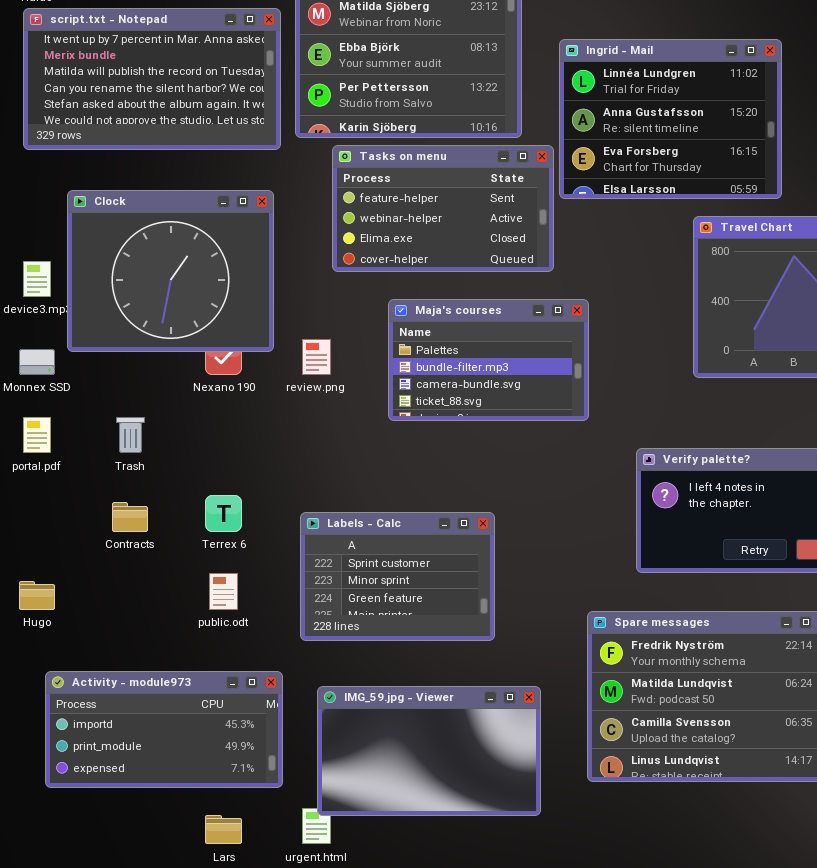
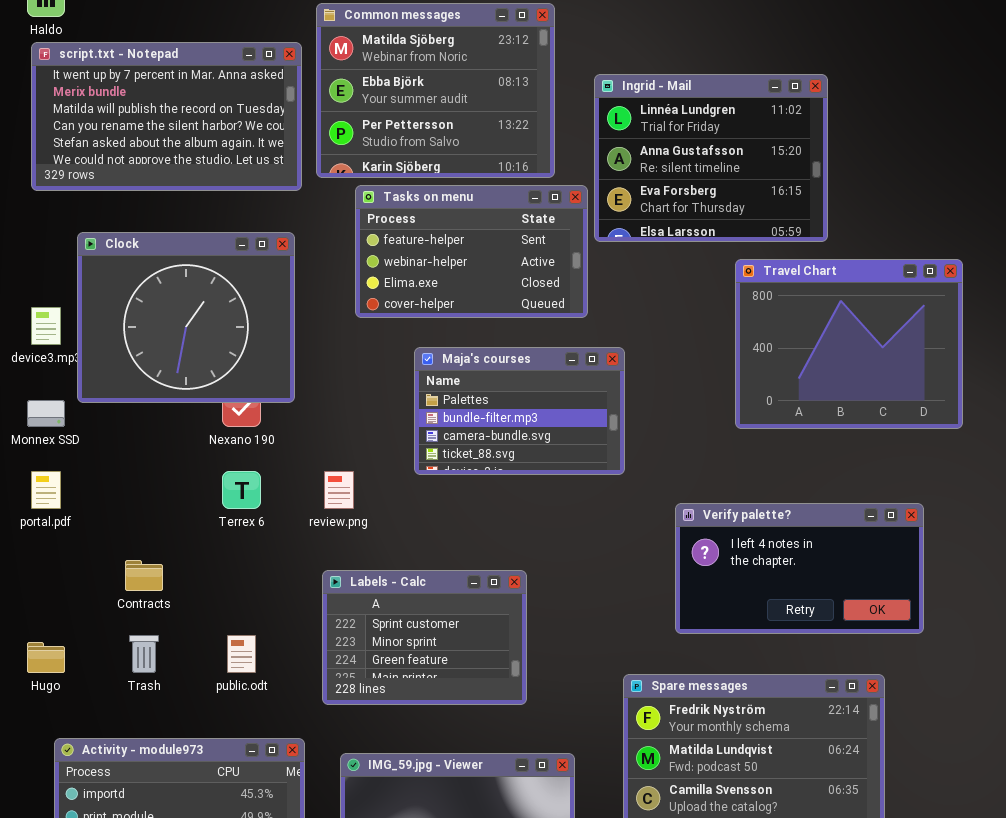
review.png: [302,339,331,375] -> [324,471,354,509], moved
Trash: [116,417,145,453] -> [129,635,159,673], moved
Terrex 6: [205,495,242,532] -> [222,471,261,509], moved

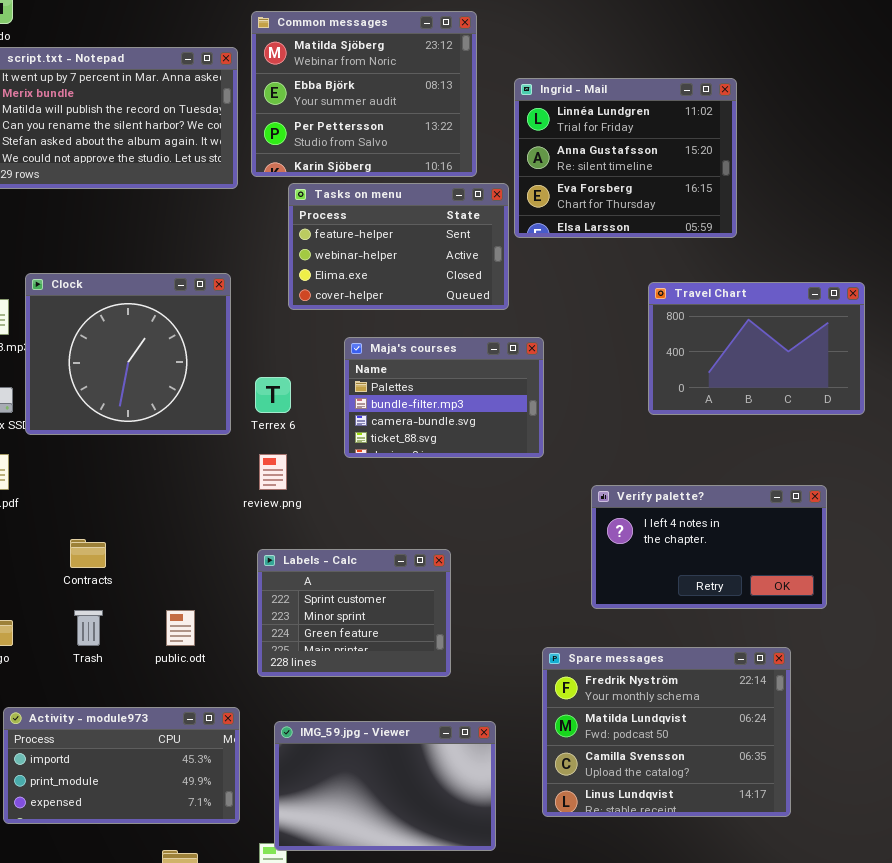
Clock: [77,232,295,403] -> [25,273,231,435], moved
Travel Chart: [735,259,963,429] -> [648,282,865,415], resized
Terrex 6: [222,471,261,509] -> [255,377,291,413], moved

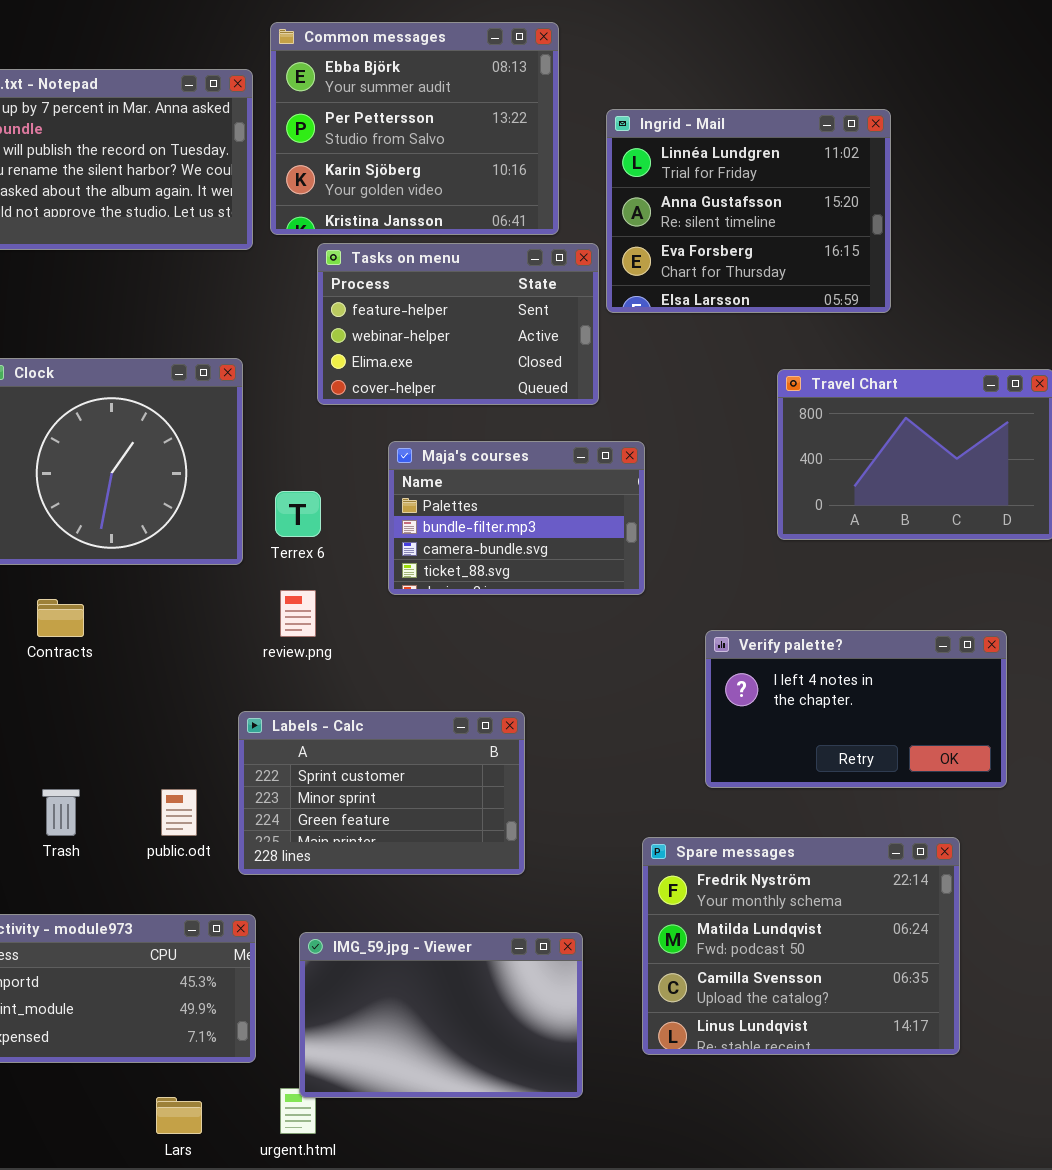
Common messages: [251,11,477,177] -> [270,22,559,235], scrolled down 1 row
Contracts: [70,539,106,568] -> [37,599,84,637], moved
Labels - Calc: [257,549,451,677] -> [238,711,525,875], resized

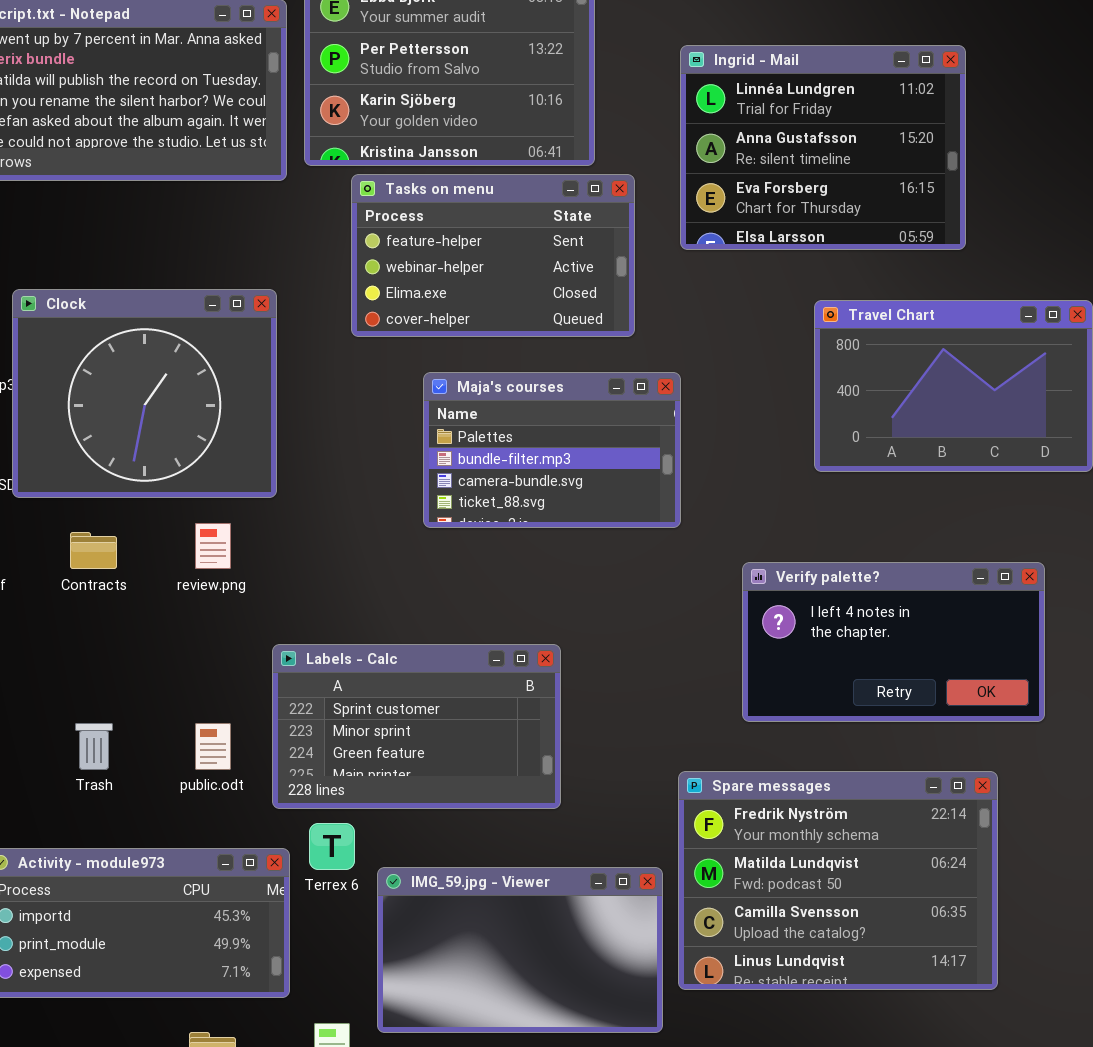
Ingrid - Mail: [606,109,891,313] -> [680,45,966,250], moved
Terrex 6: [275,491,321,537] -> [309,823,355,870], moved
review.png: [280,590,316,637] -> [195,523,231,569], moved
IMG_59.jpg - Viewer: [299,932,583,1098] -> [377,867,663,1033], moved

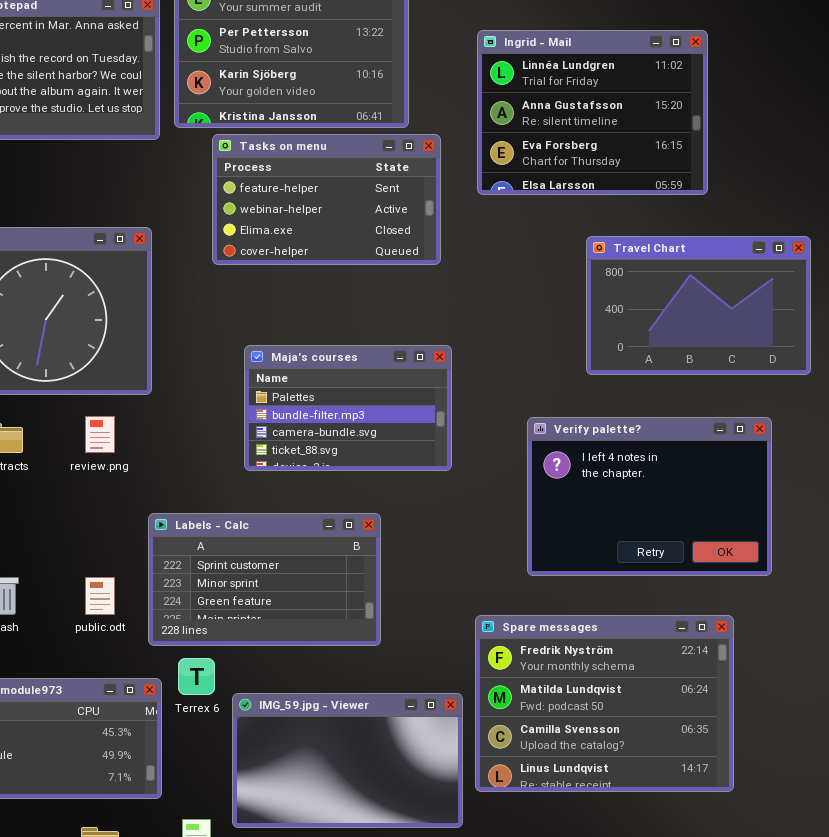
Maja's courses: [423,372,681,528] -> [244,345,452,471], moved
Verify palette?: [742,562,1045,722] -> [527,417,772,576], resized

